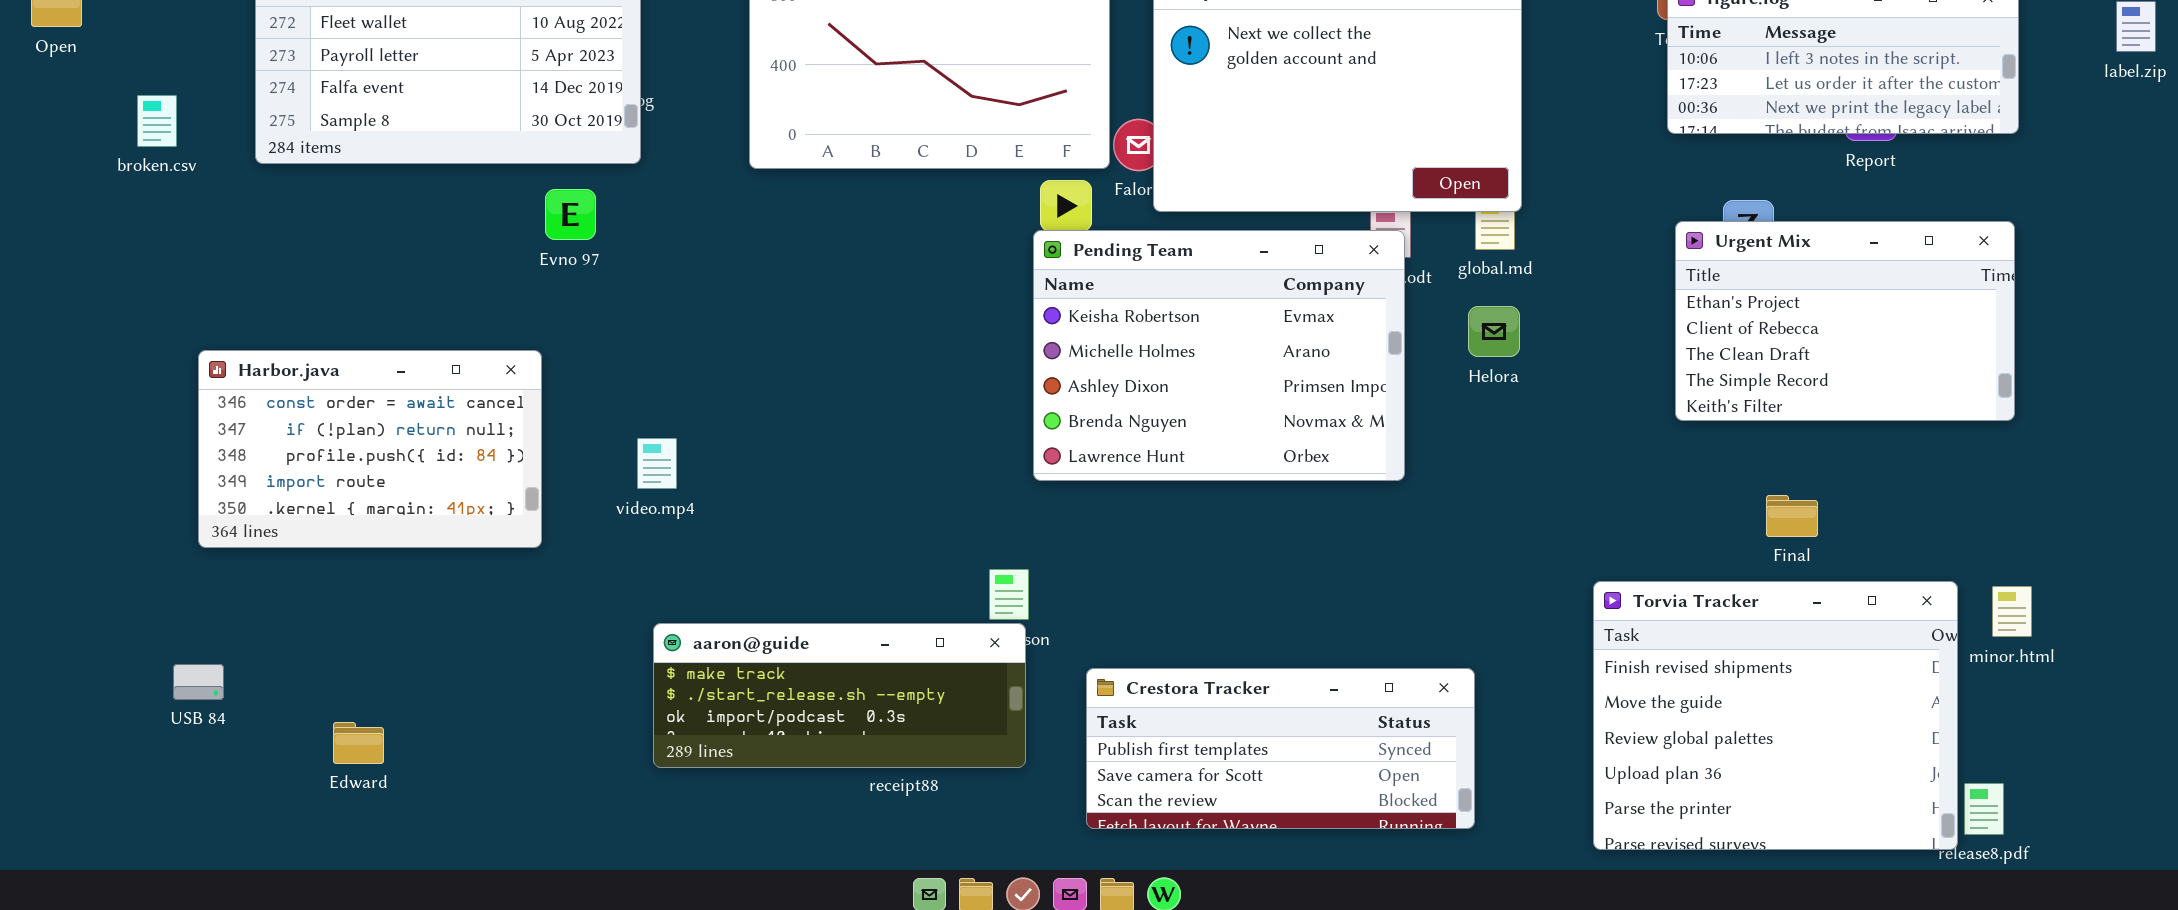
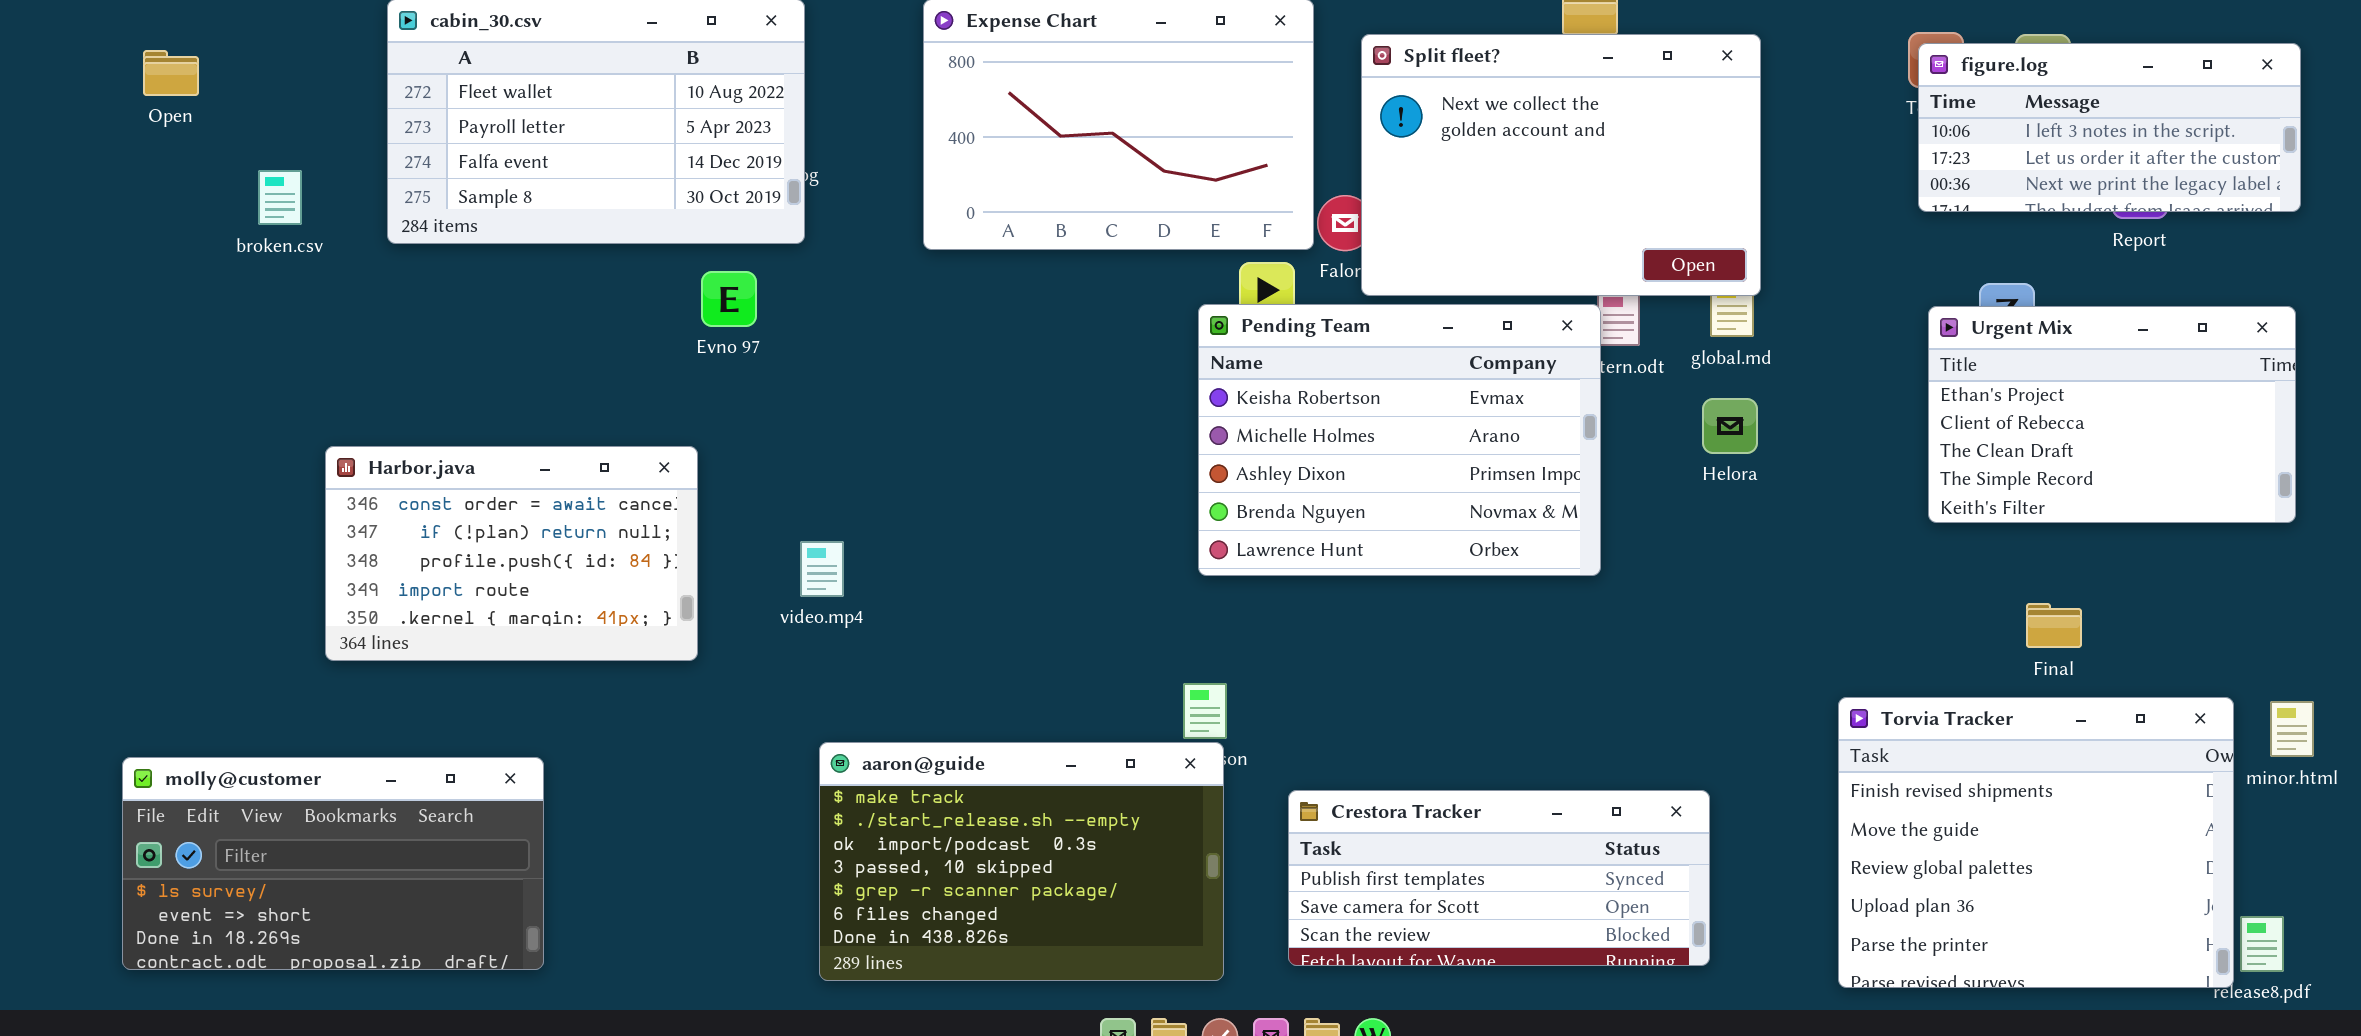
Pending Team: [1033,230,1405,481] -> [1198,304,1601,576], moved
aaron@guide: [653,623,1026,768] -> [819,742,1224,981], resized
molly@customer: none -> [122,757,544,970], opened

